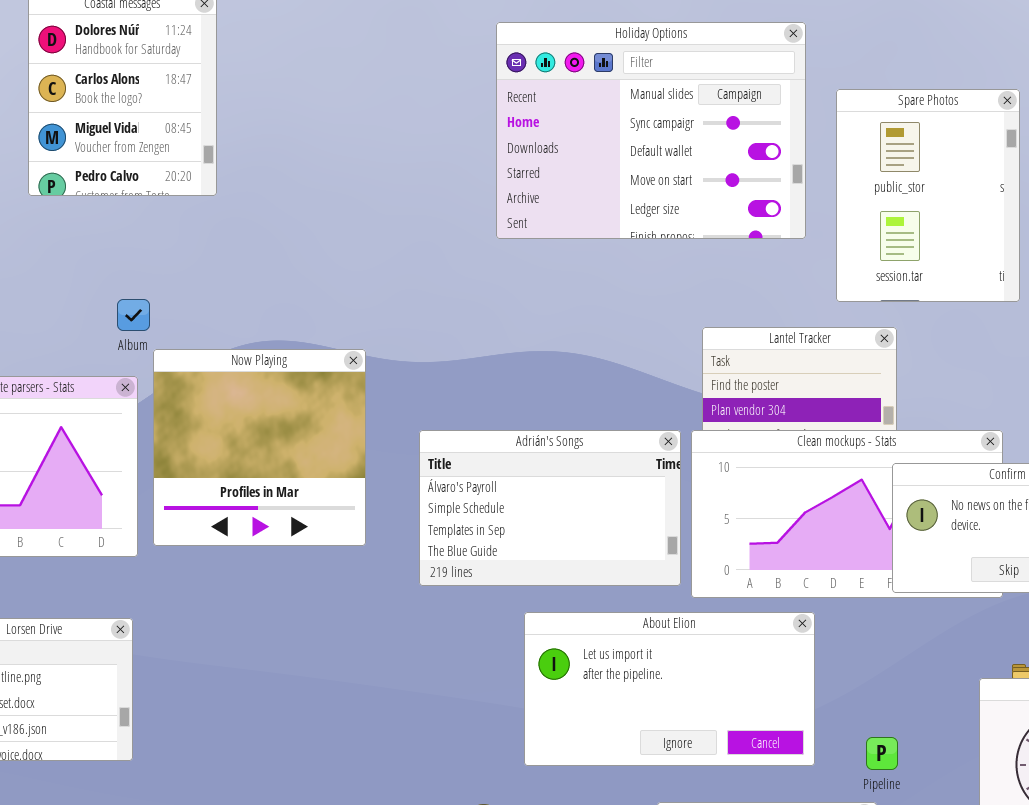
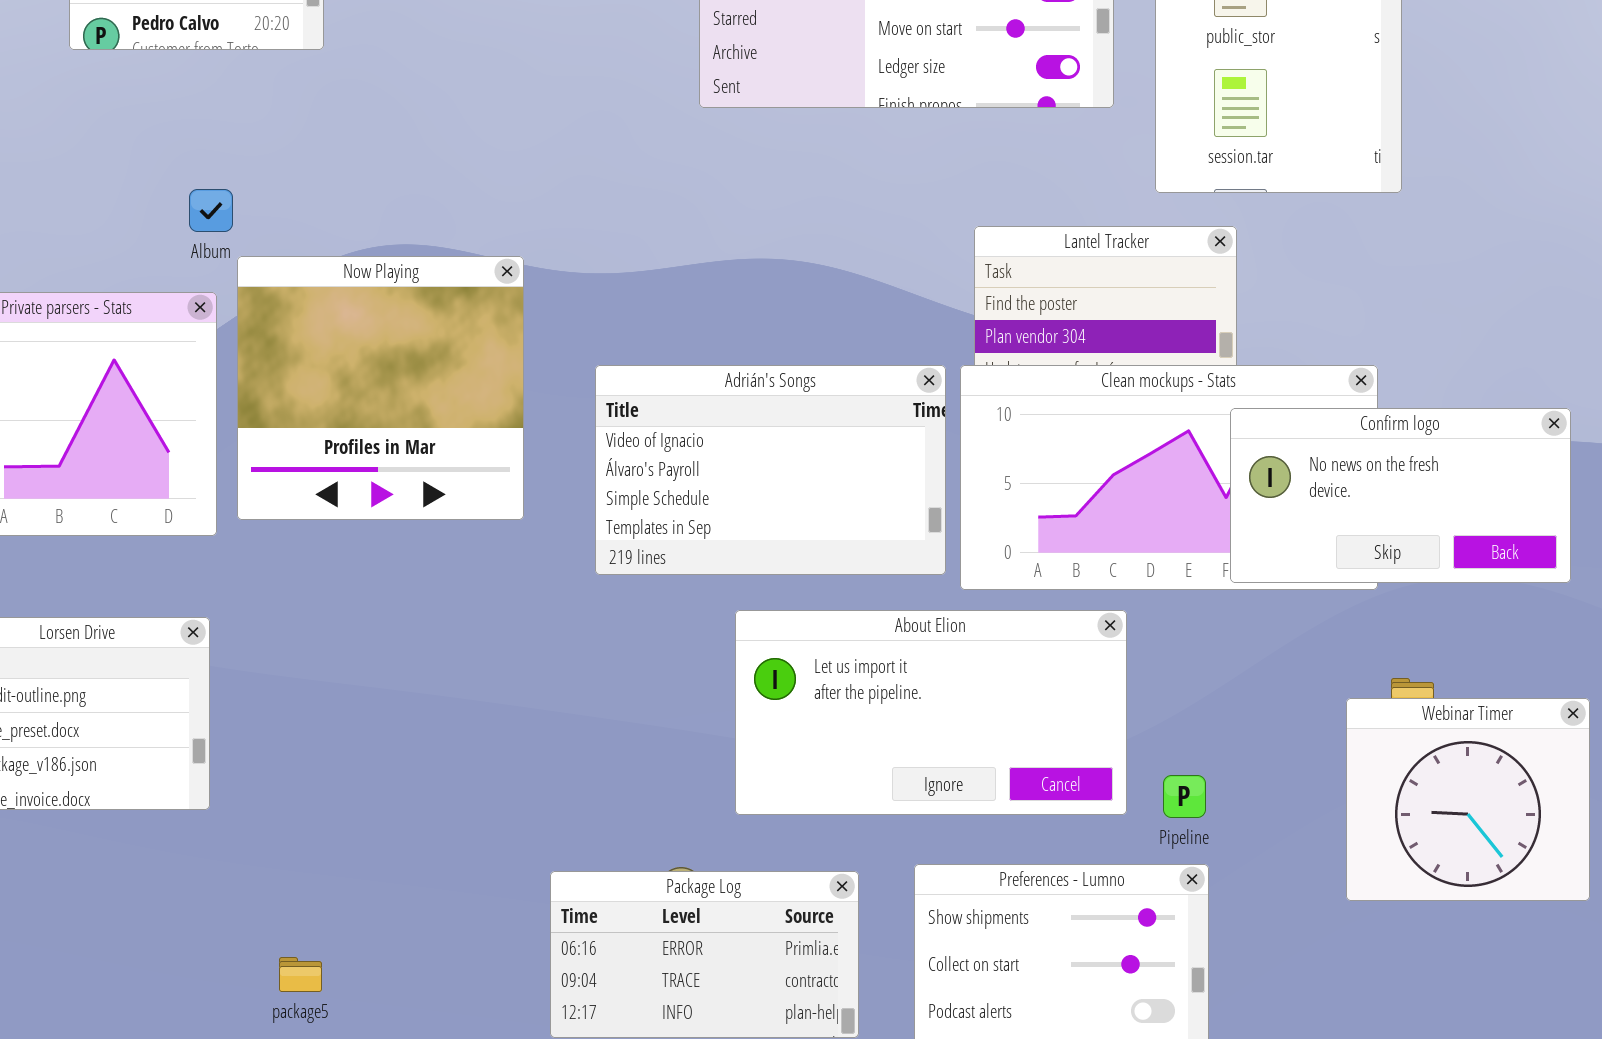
Adrián's Songs: [419,430,681,586] -> [595,365,946,575], scrolled up 1 row
Pipeline: [866,737,898,770] -> [1163,775,1206,818], moved

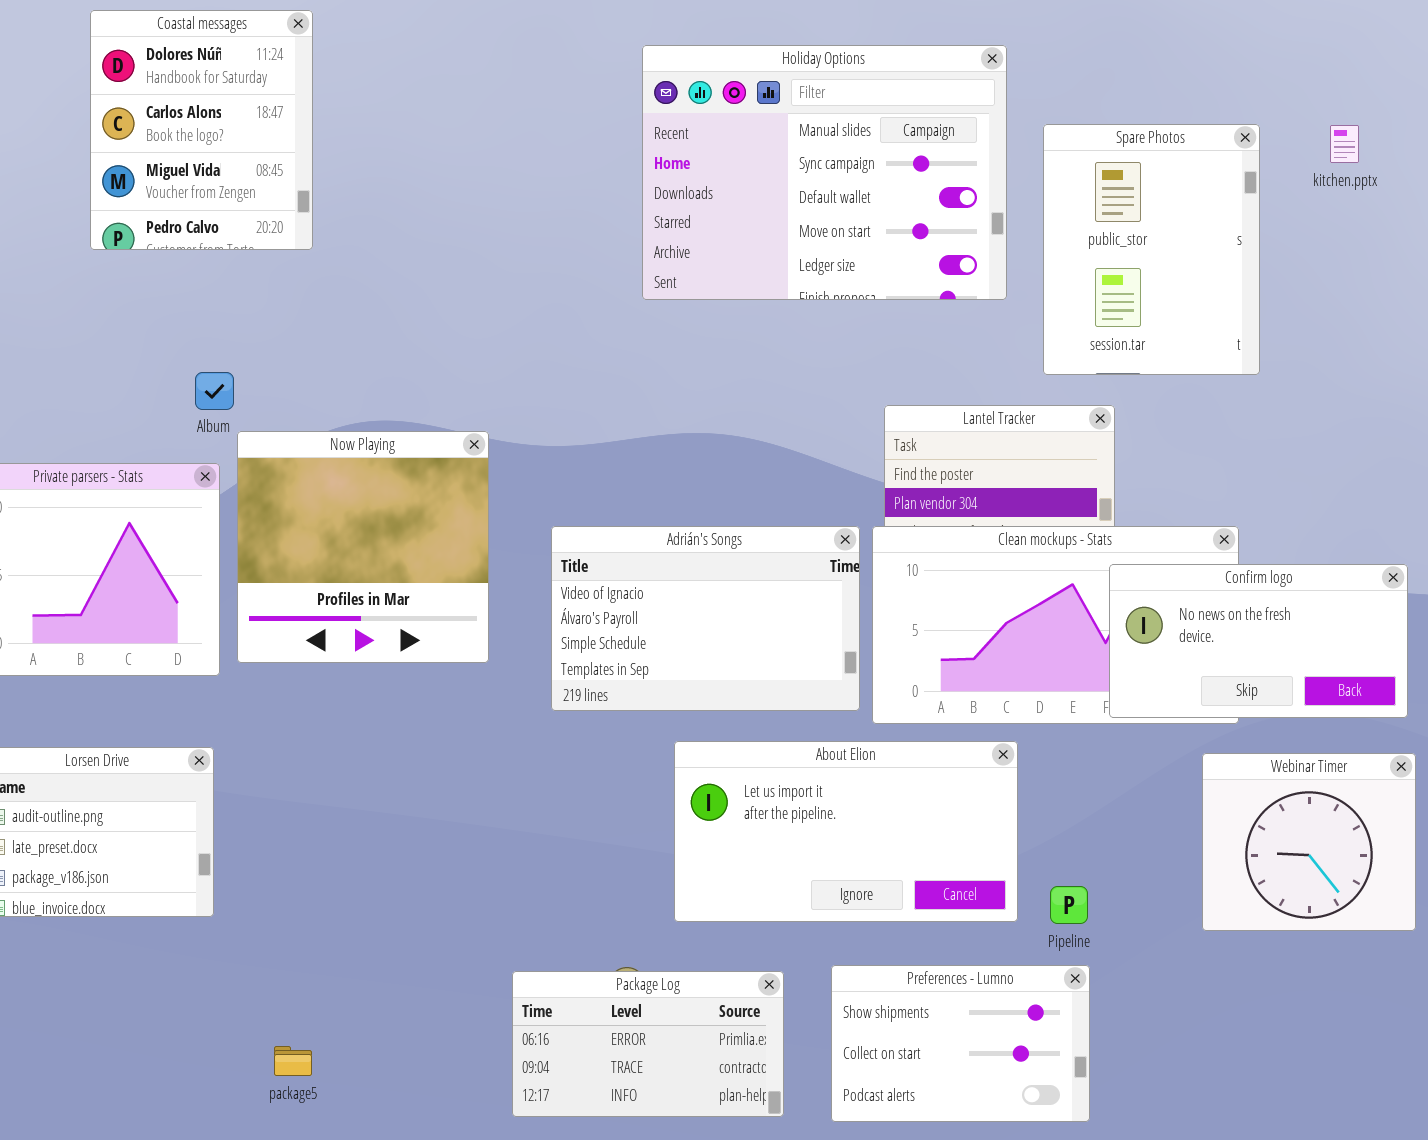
Webinar Timer: [1346,698,1590,901] -> [1202,753,1416,931], moved

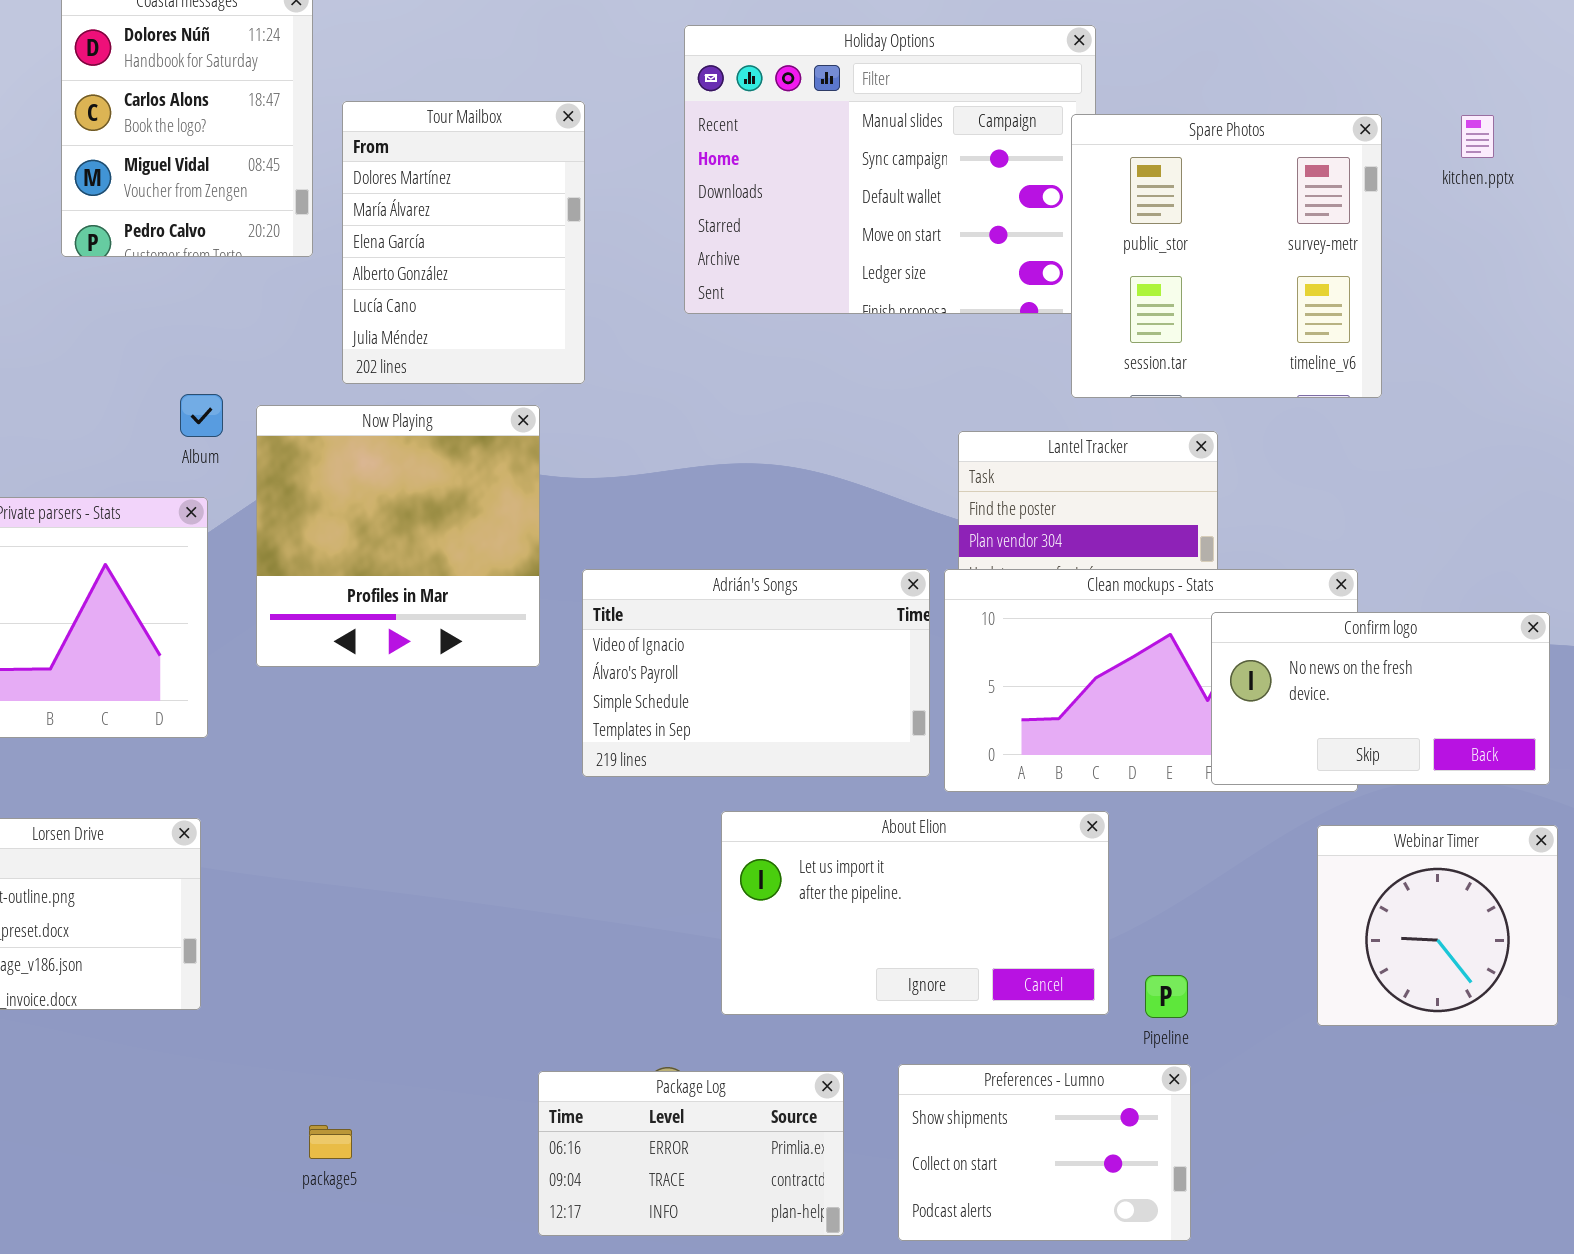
Tour Mailbox: none -> [342,101,585,384], opened
Spare Photos: [1043,124,1260,375] -> [1071,114,1382,398], resized
Now Playing: [237,431,489,663] -> [256,405,540,667], moved
package5: [274,1046,312,1076] -> [309,1125,352,1159], moved

